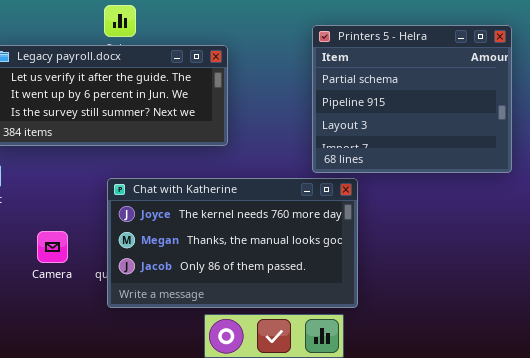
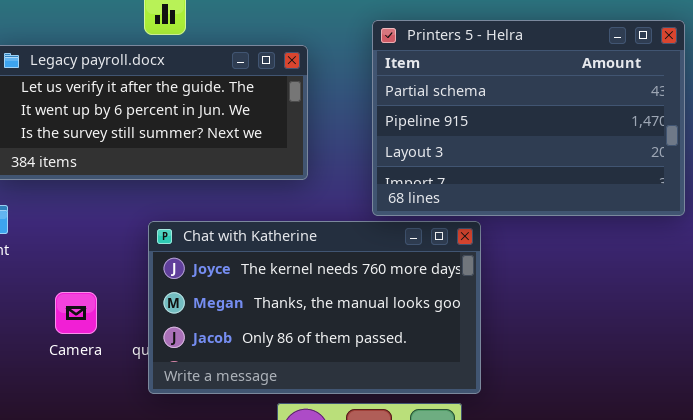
Printers 5 - Helra: [312,25,512,173] -> [372,20,685,216], resized

